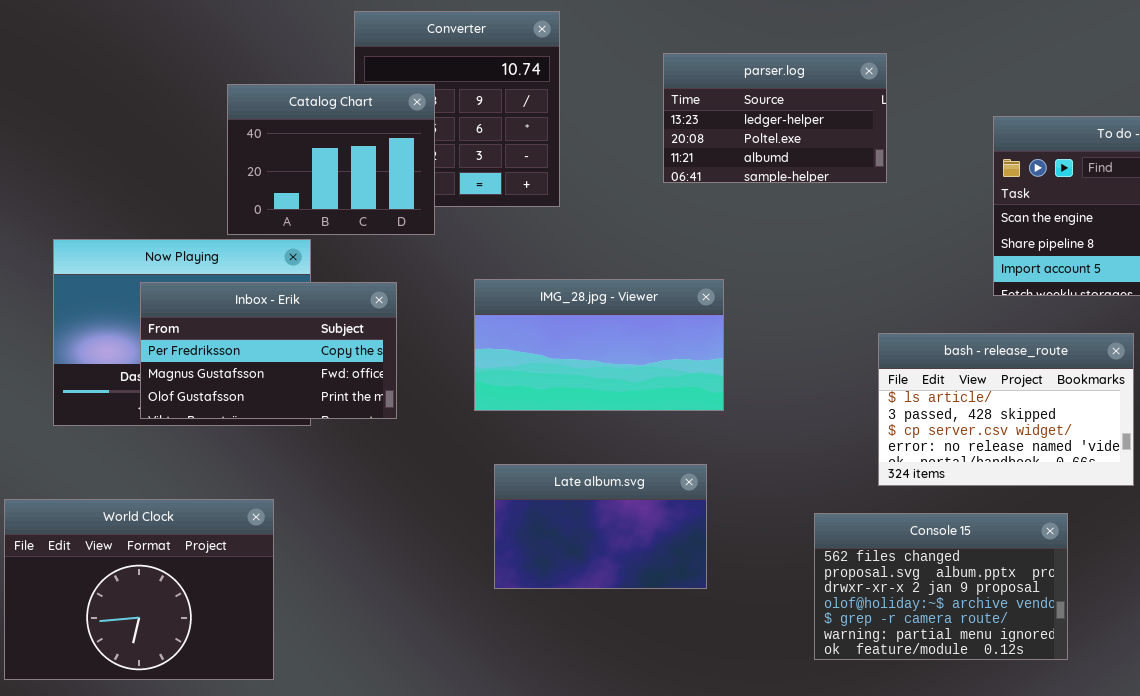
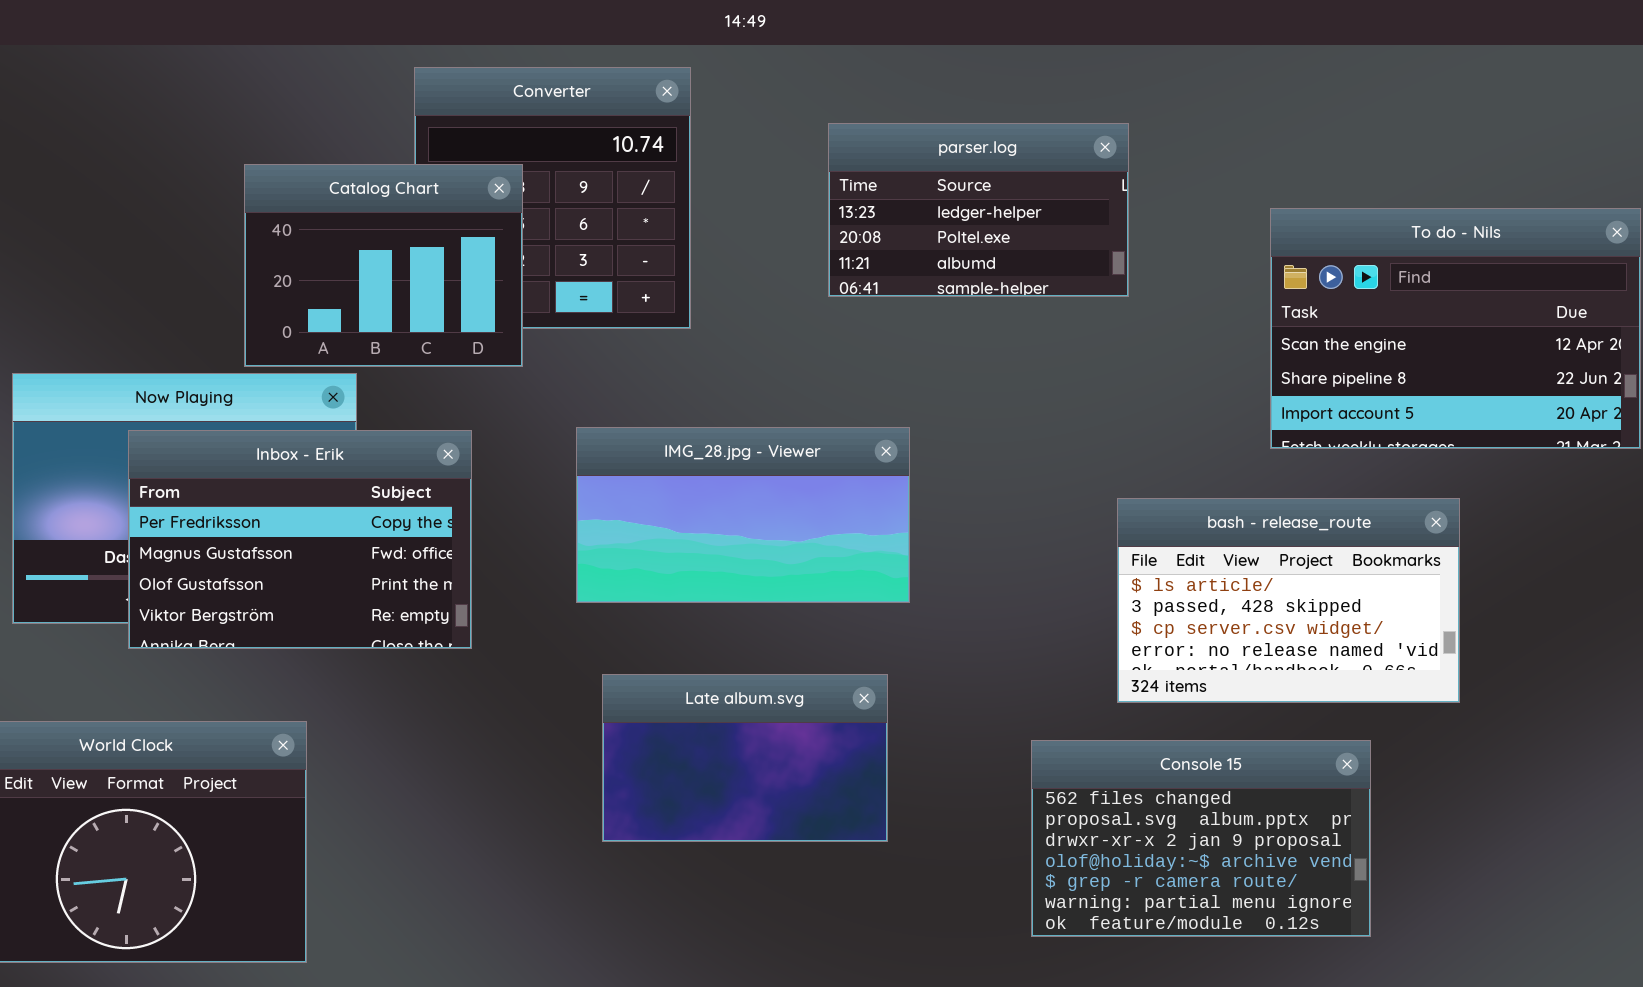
Inbox - Erik: [140,282,397,419] -> [128,430,472,649], resized

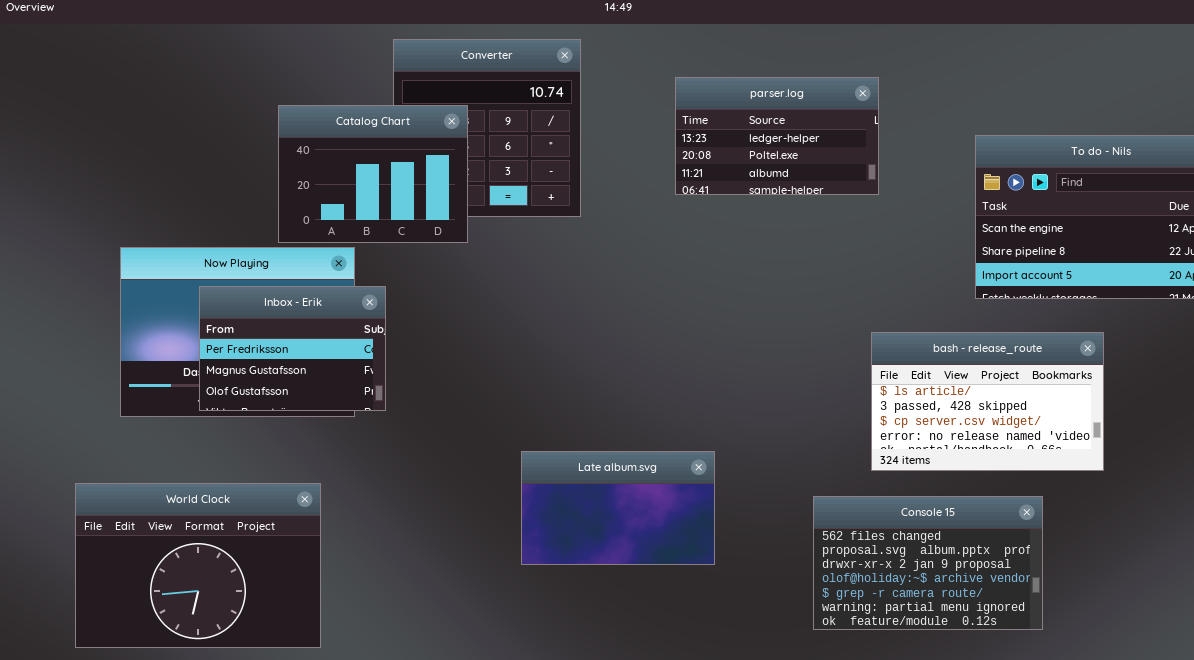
IMG_28.jpg - Viewer: [576,427,910,603] -> none, closed
Inbox - Erik: [128,430,472,649] -> [199,286,386,411], resized

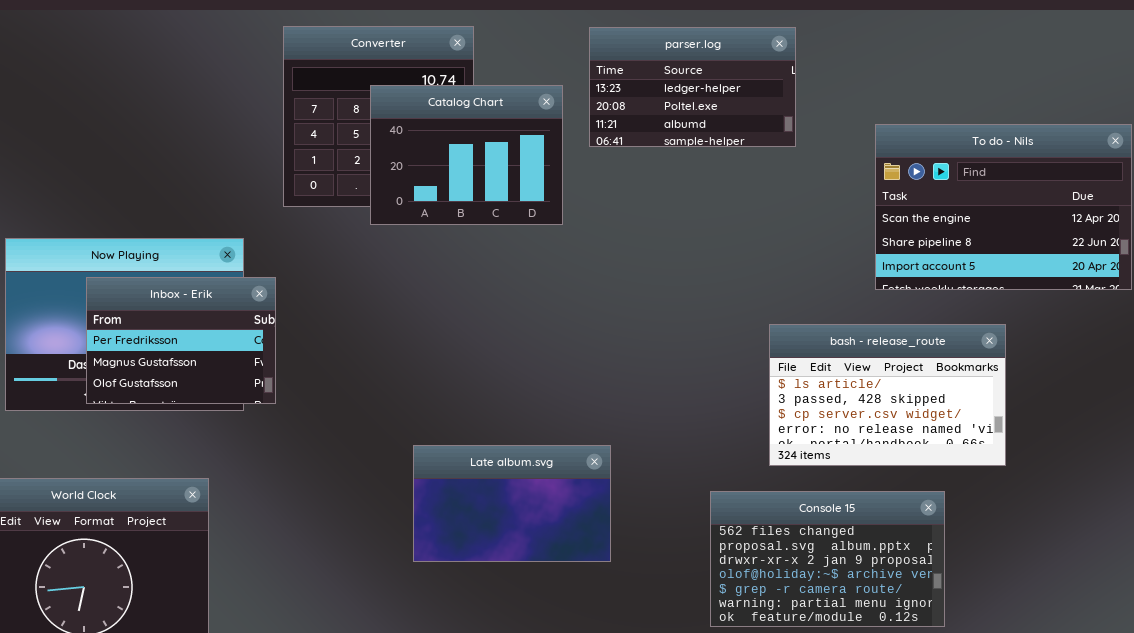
parser.log: [675,77,879,195] -> [589,27,796,147], moved
Catalog Chart: [278,105,468,243] -> [370,85,563,225], moved

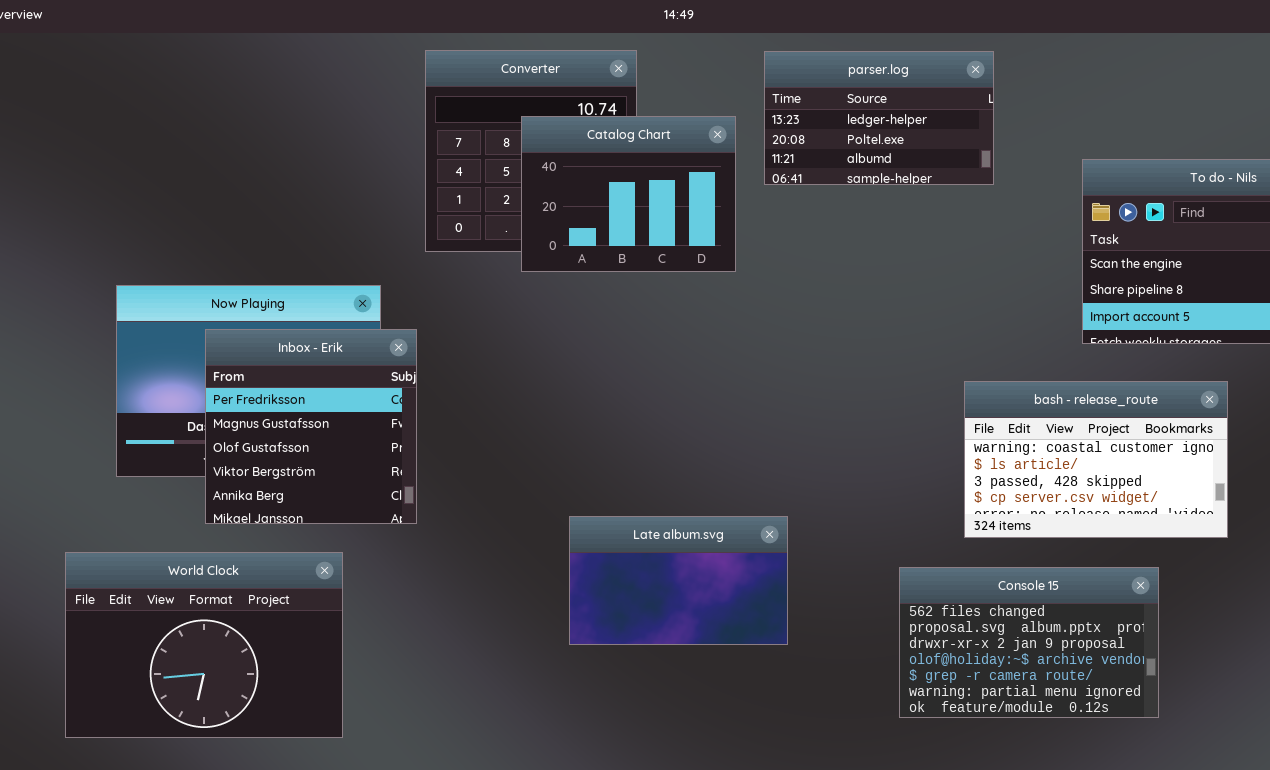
Inbox - Erik: [86,277,276,404] -> [205,329,417,524], resized
bash - release_route: [769,324,1006,466] -> [964,381,1228,538], scrolled up 1 row

